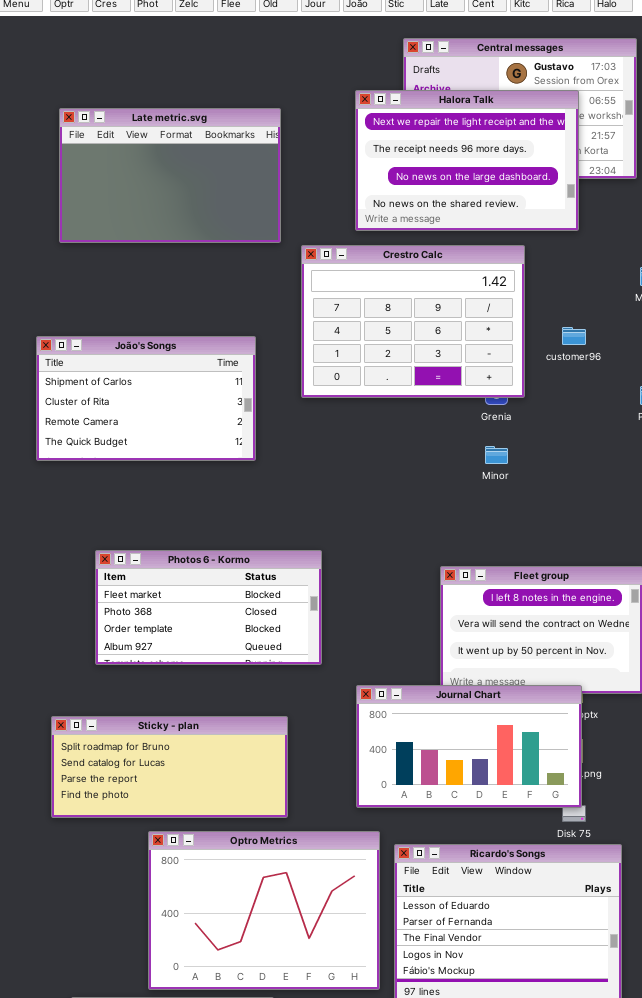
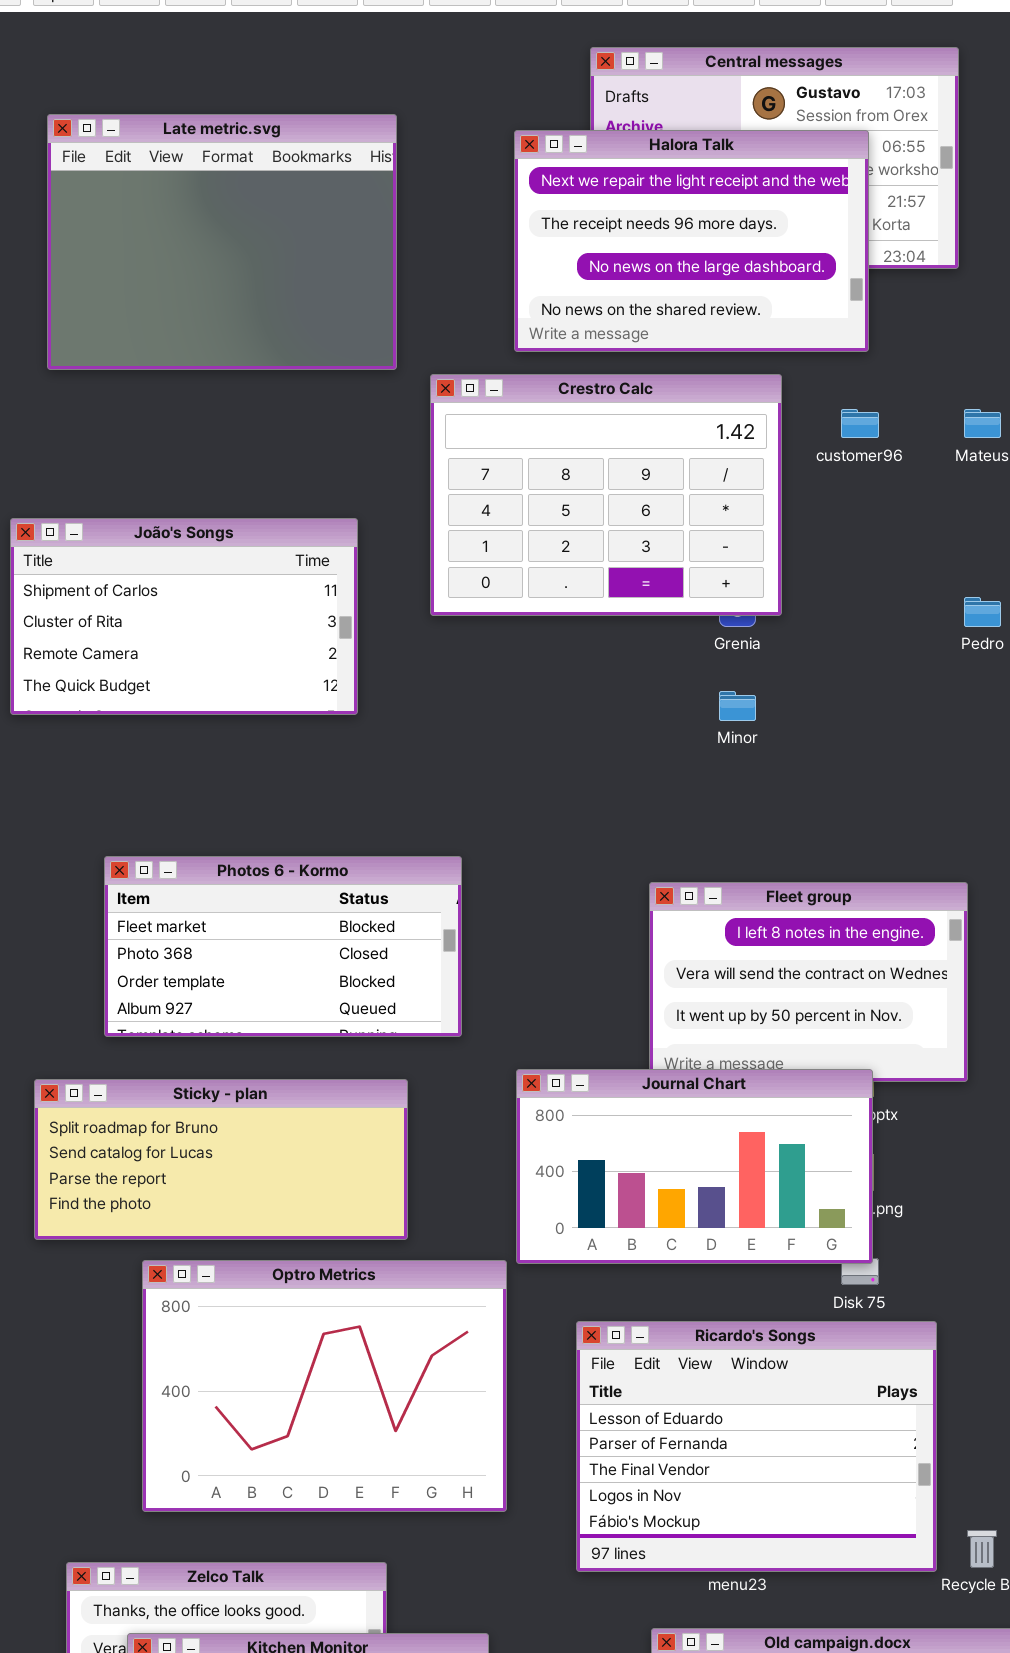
Late metric.svg: [59,108,281,243] -> [47,114,397,370], resized
customer96: [562,327,586,345] -> [841,409,879,438], moved
Sticky - plan: [51,716,288,818] -> [34,1079,408,1240], moved
Optro Metrics: [148,831,380,990] -> [142,1260,507,1512], moved

